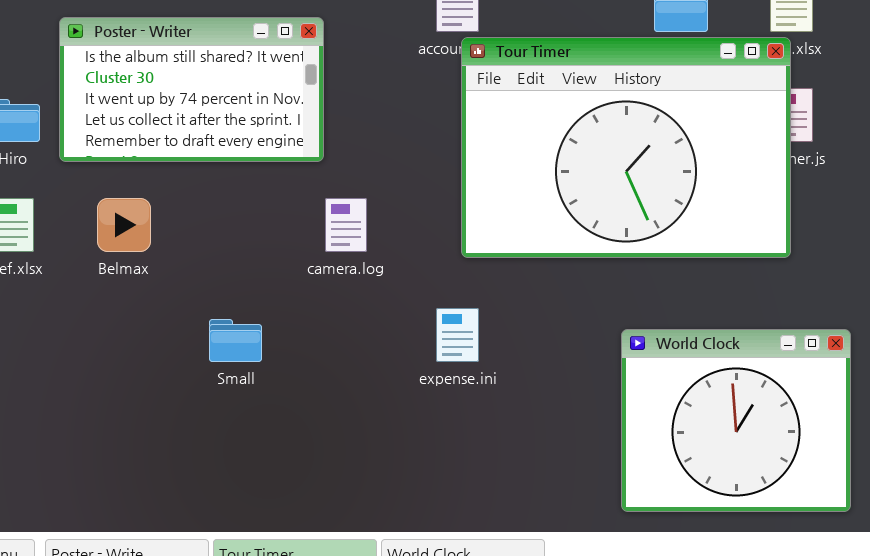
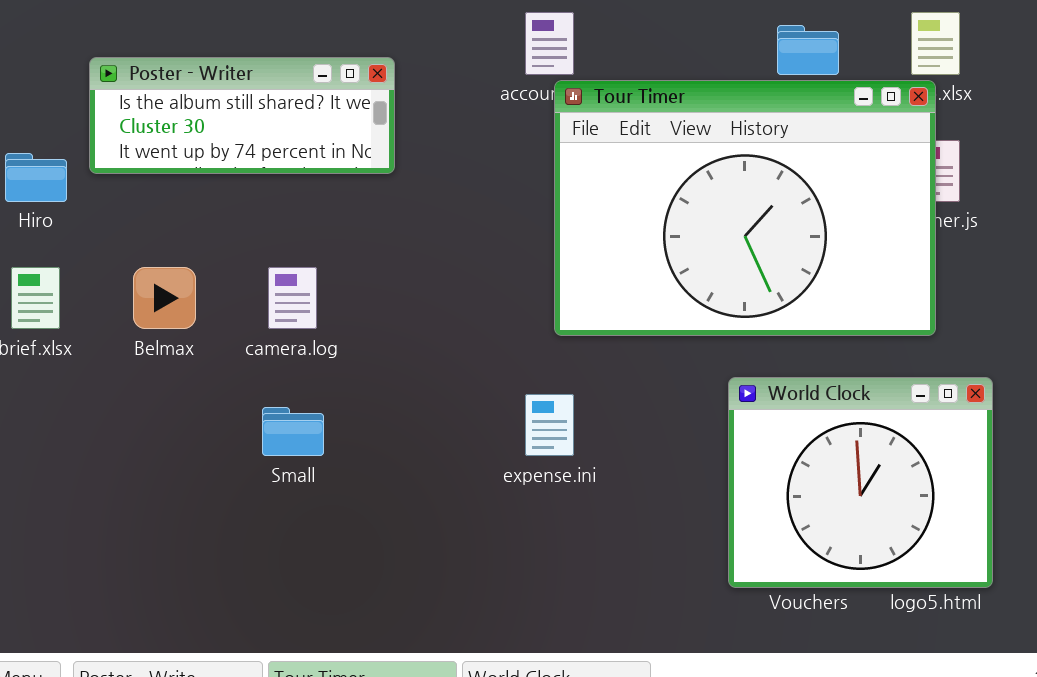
Poster - Writer: [59,17,324,162] -> [89,57,395,174], resized
camera.log: [325,198,367,252] -> [268,267,317,329], moved
World Clock: [621,329,851,512] -> [728,377,993,588], moved

